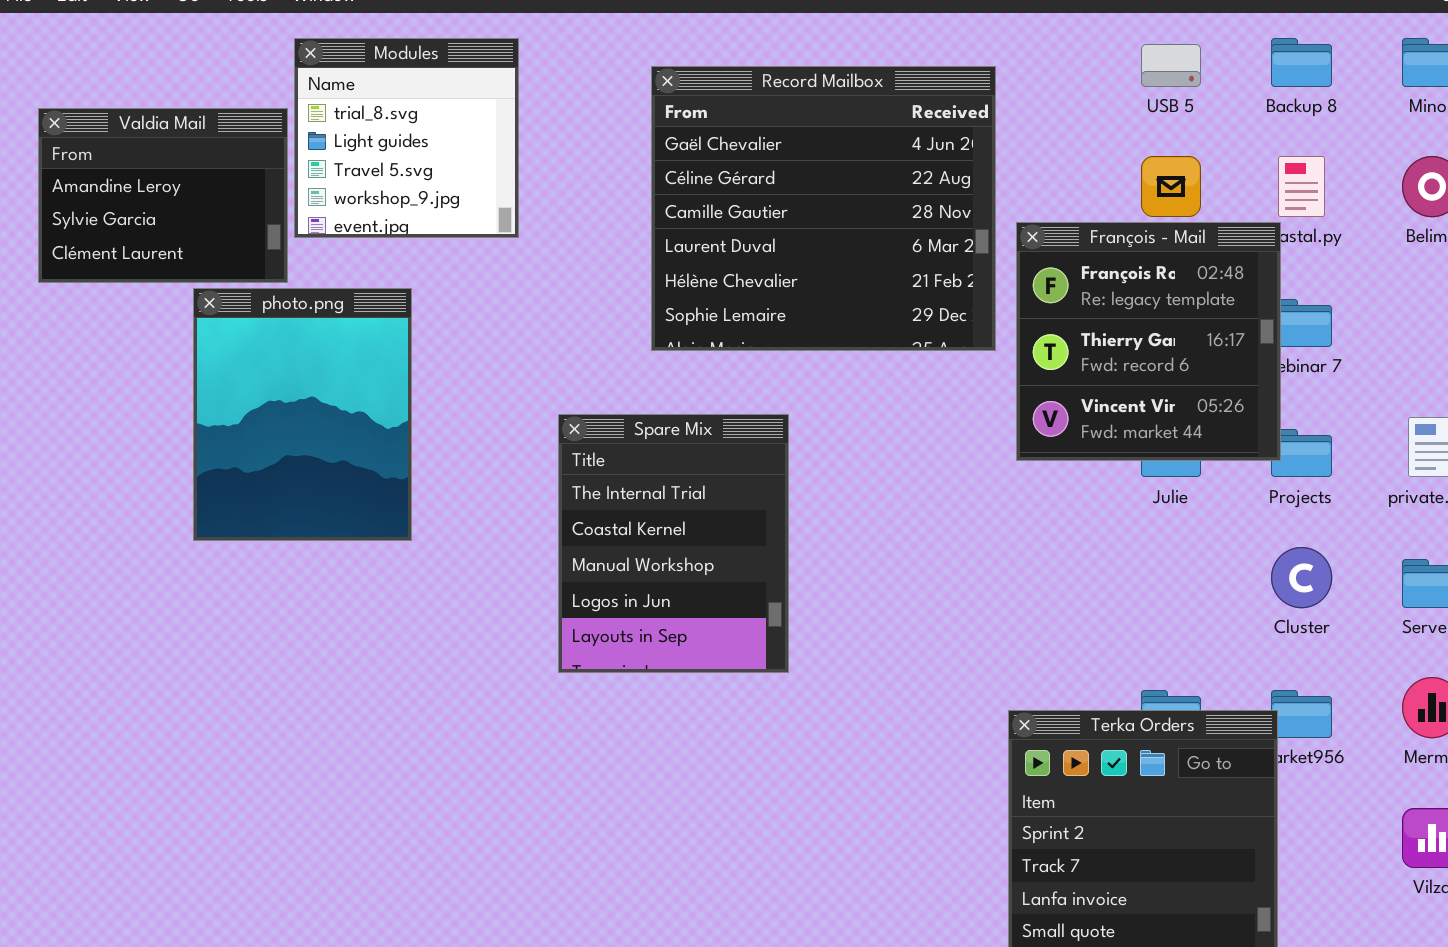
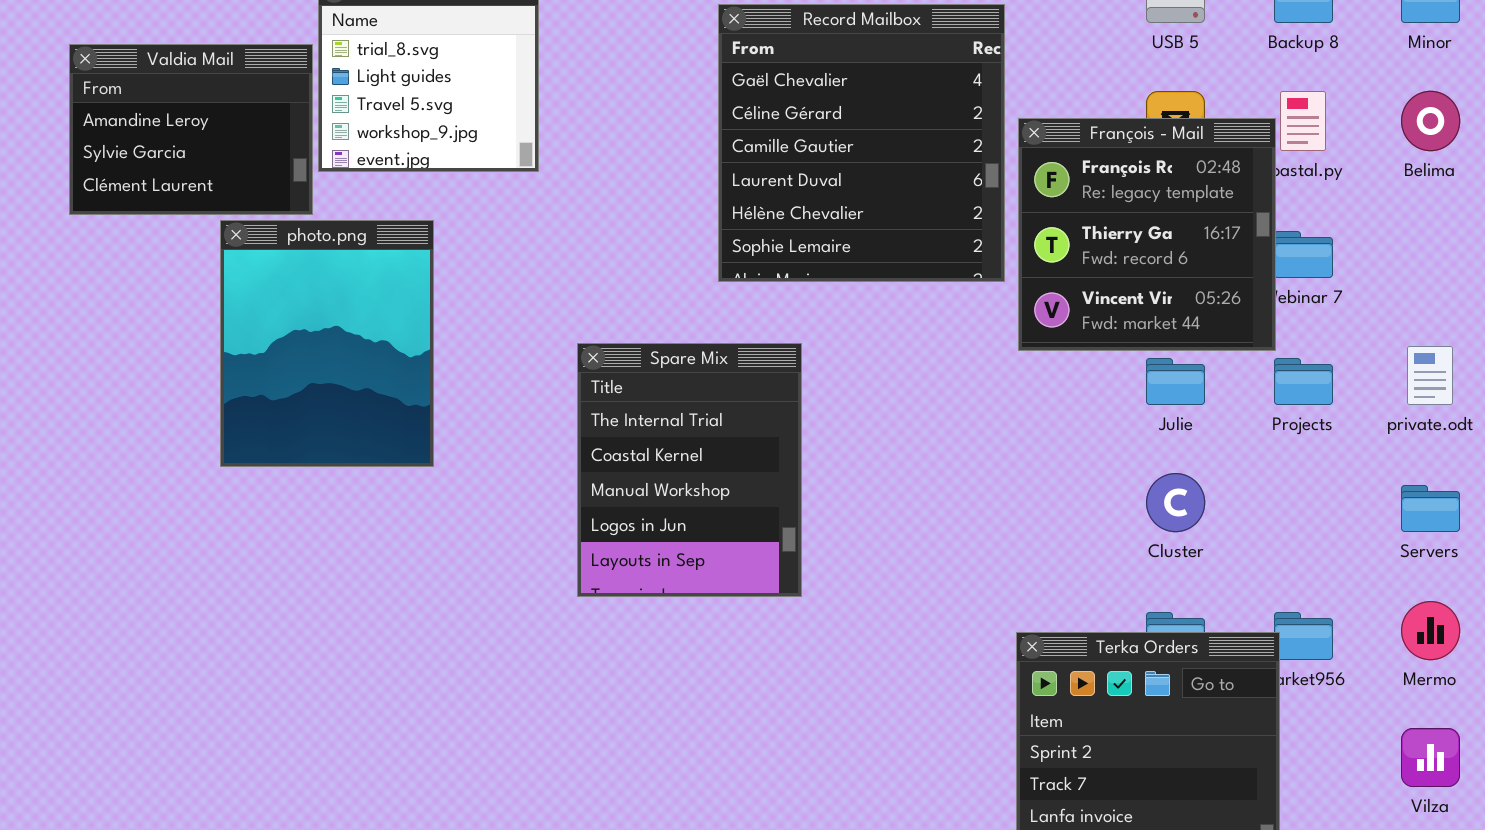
Record Mailbox: [651,66,996,351] -> [718,4,1005,282], resized
François - Mail: [1016,222,1281,461] -> [1018,118,1276,351], moved
Cluster: [1271,547,1332,608] -> [1146,473,1205,532], moved

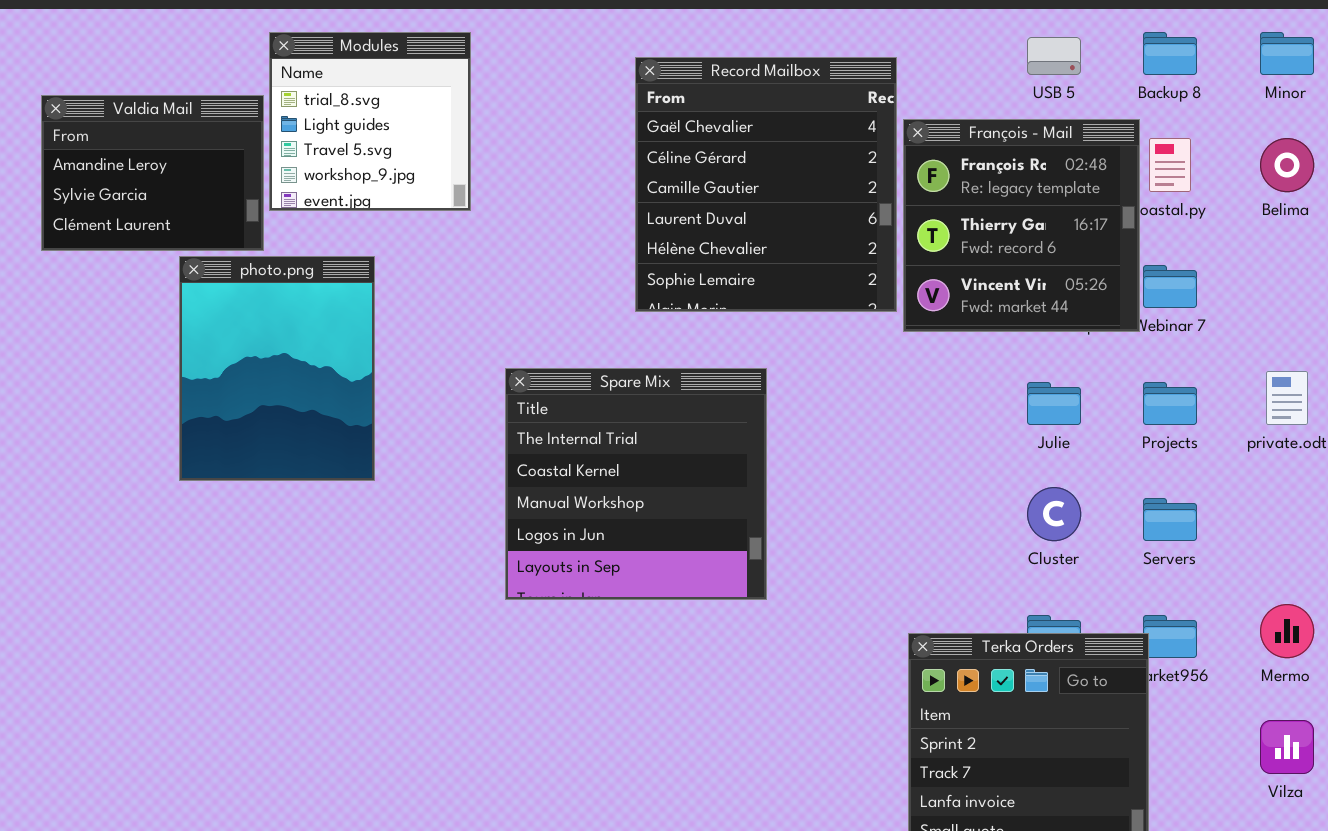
François - Mail: [1018,118,1276,351] -> [903,119,1140,332], moved
Spare Mix: [577,343,802,597] -> [505,368,767,600], resized
Servers: [1401,485,1460,532] -> [1143,498,1197,541], moved

